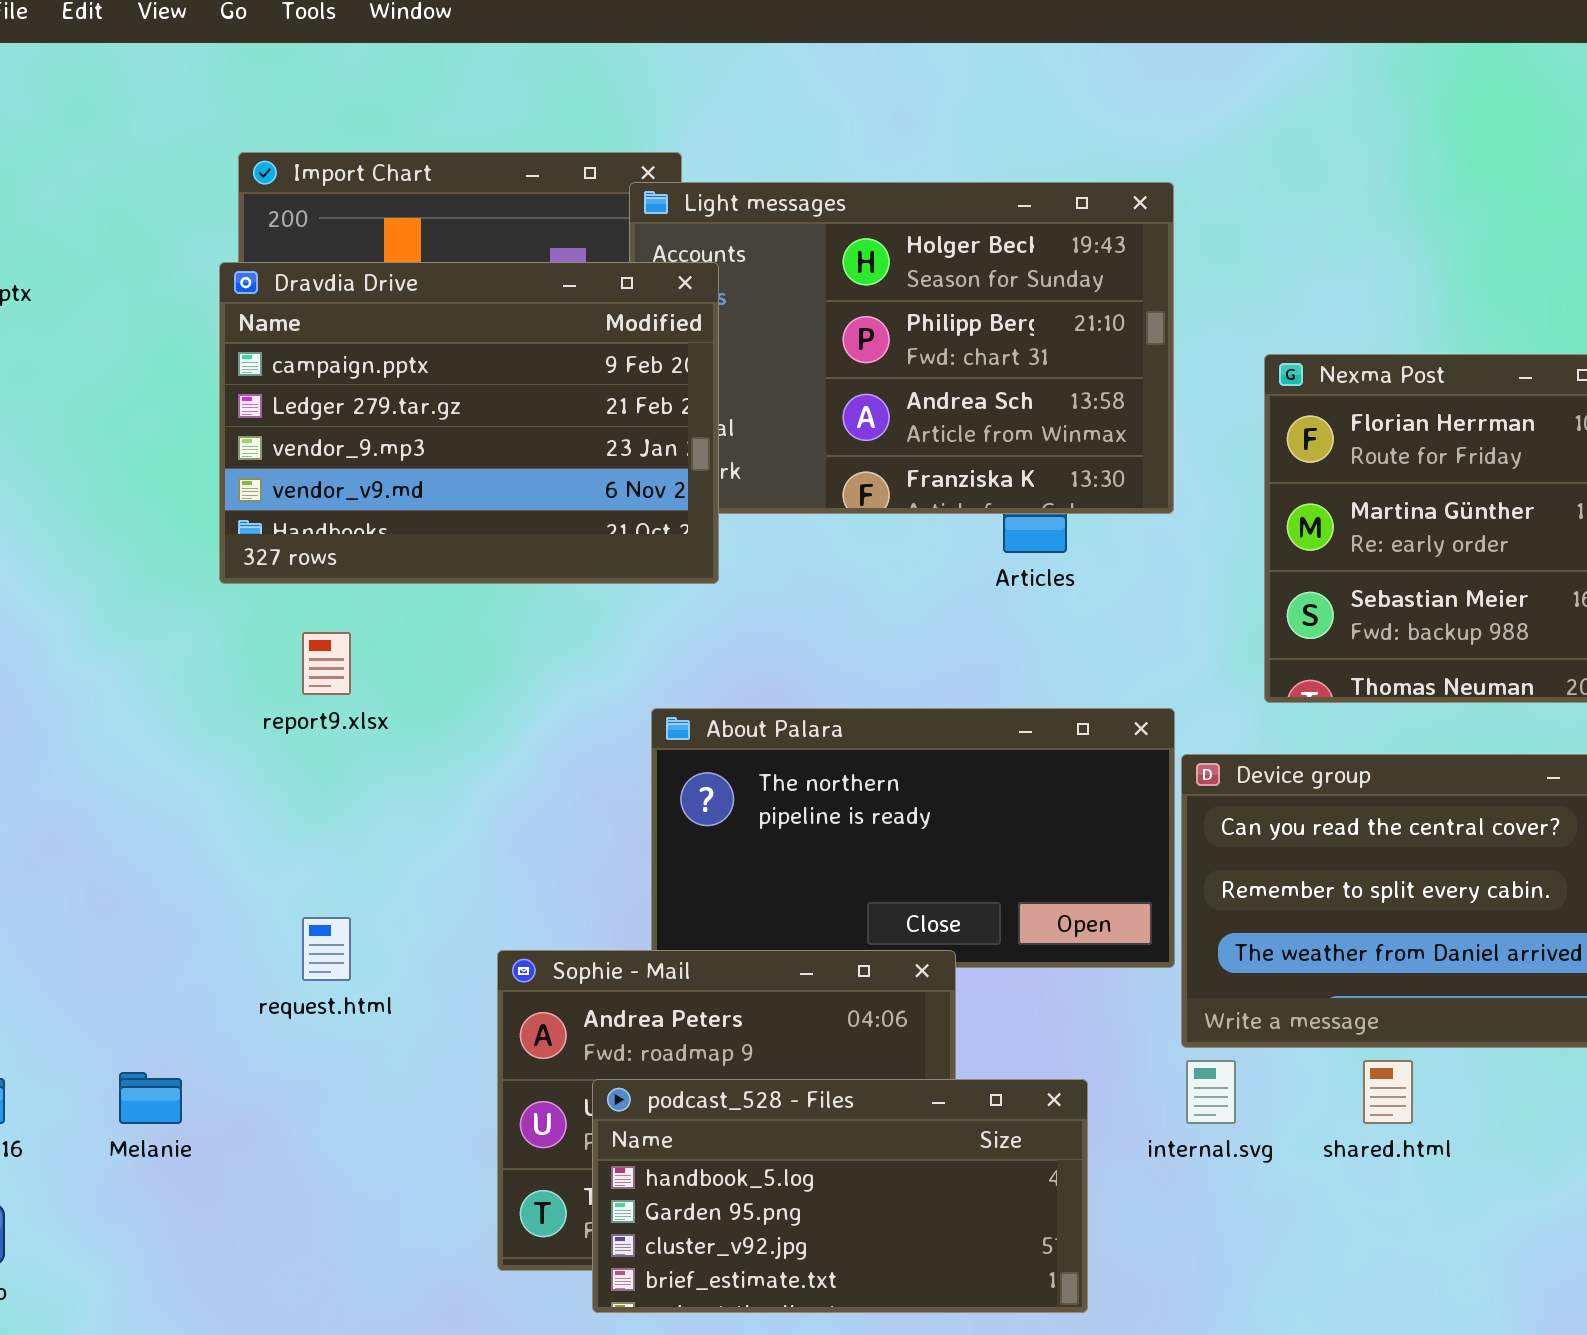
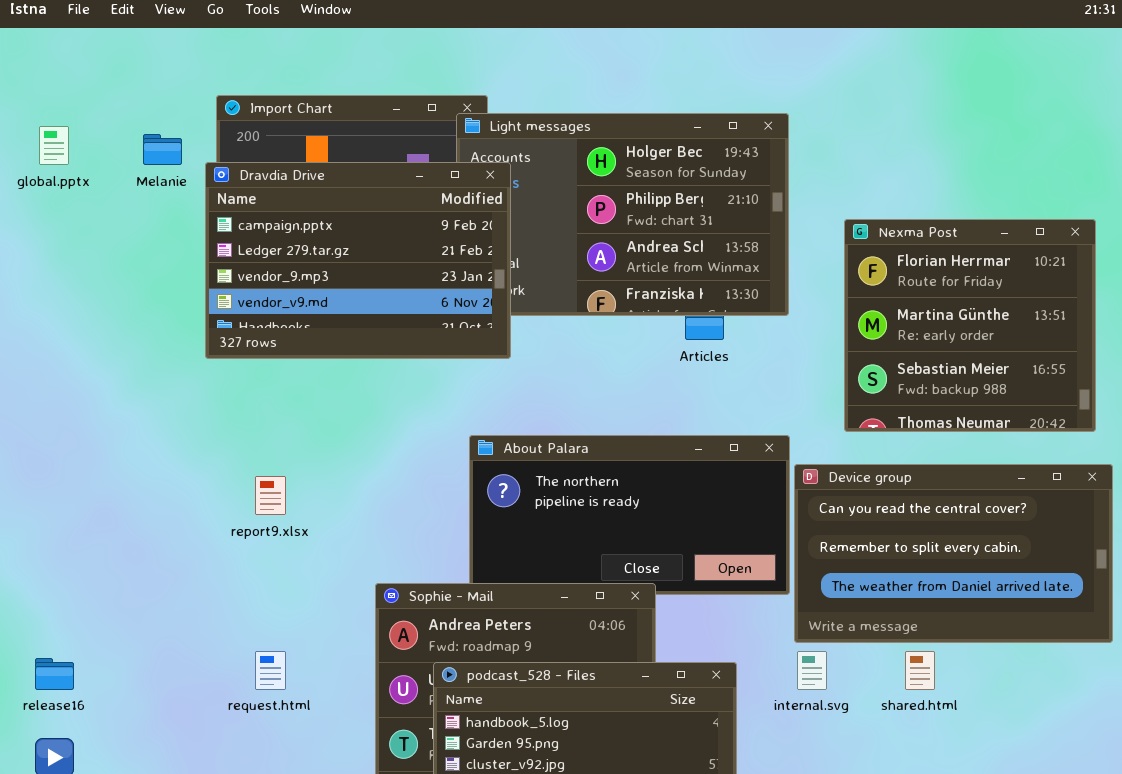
report9.xlsx: [302,632,351,695] -> [255,476,286,515], moved
request.html: [302,917,351,981] -> [255,651,286,690], moved
Melanie: [119,1072,182,1124] -> [143,134,182,165], moved

